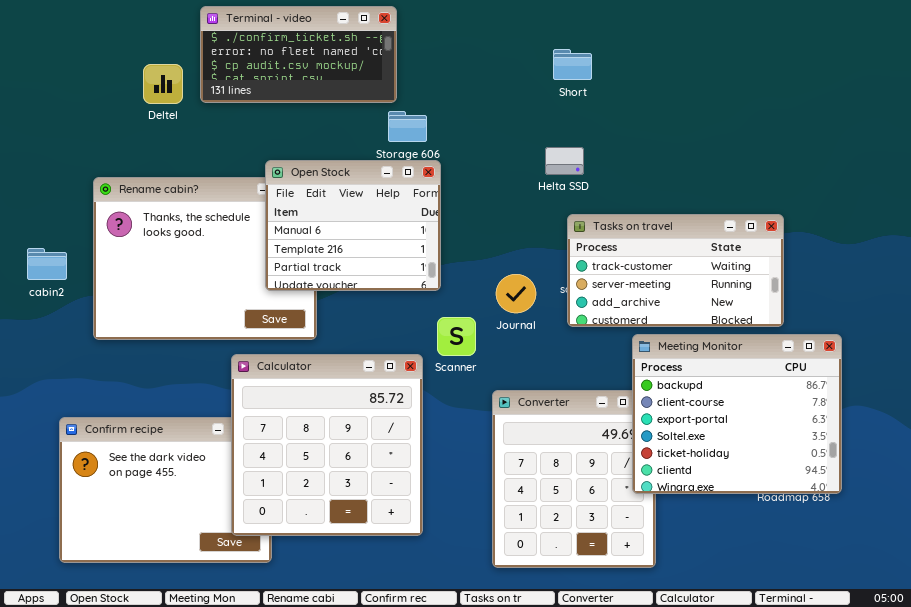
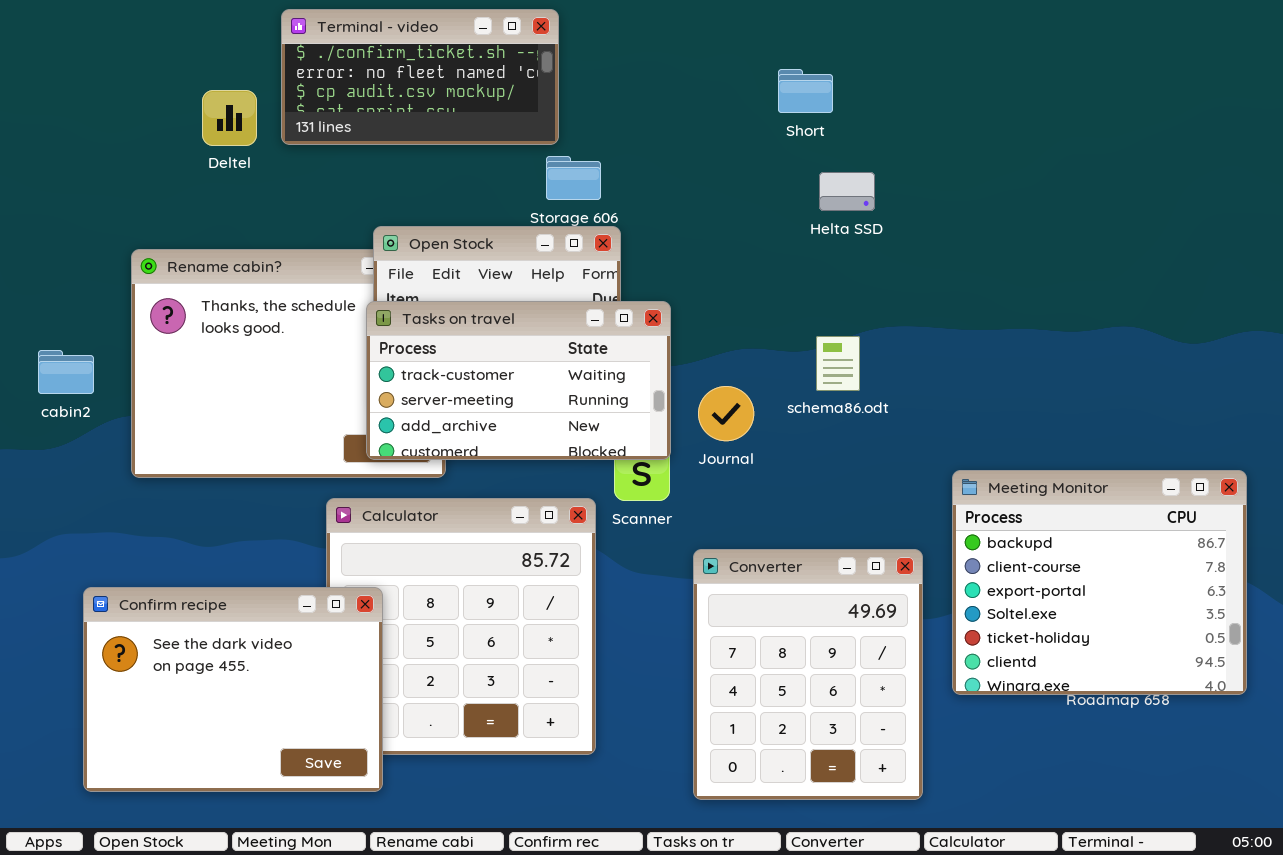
Helta SSD: [545,147,584,175] -> [819,172,875,211], moved
Tasks on travel: [567,214,784,327] -> [366,301,671,460], moved
Meeting Monitor: [632,334,842,494] -> [952,470,1247,695], moved
Confirm recipe: [59,417,272,563] -> [83,587,383,792], raised

